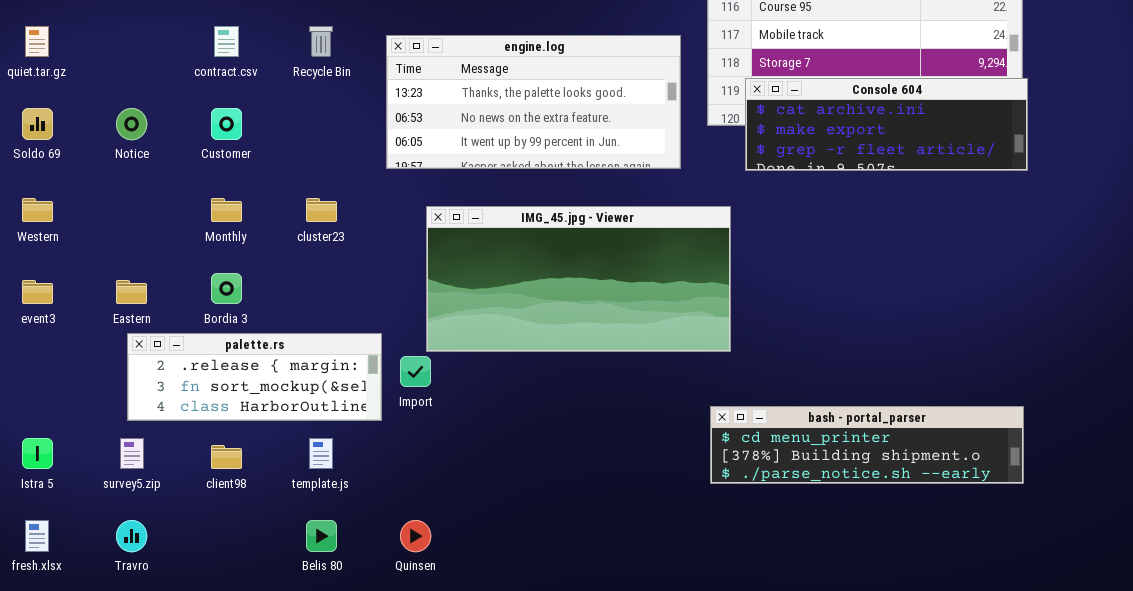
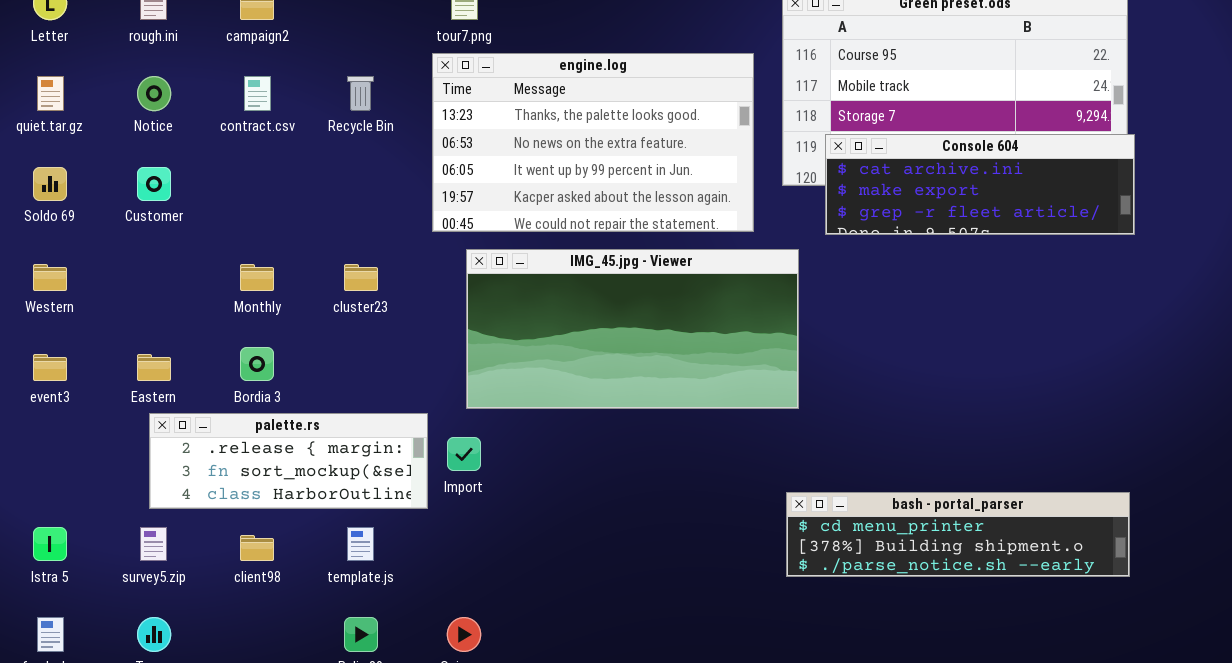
engine.log: [386,35,681,169] -> [432,53,754,232], resized
Notice: [116,108,147,140] -> [137,76,171,111], moved
Customer: [211,108,242,140] -> [137,167,171,201], moved
IMG_45.jpg - Viewer: [426,206,731,352] -> [466,249,799,409], moved

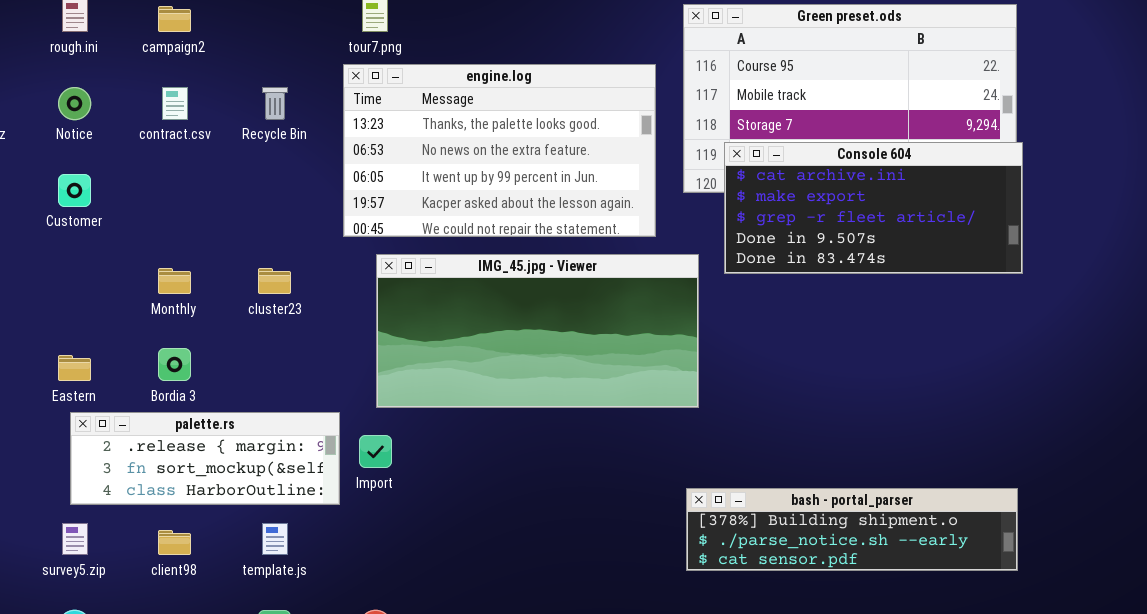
Console 604: [825,134,1135,235] -> [724,142,1023,274], resized
bash - portal_parser: [786,492,1130,577] -> [686,488,1018,571], scrolled down 1 row

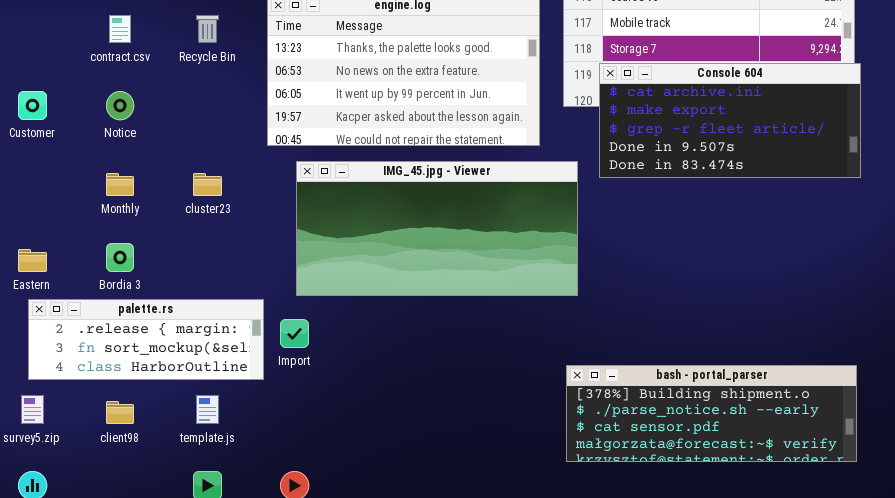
Notice: [58,87,91,120] -> [106,91,134,120], moved
bash - portal_parser: [686,488,1018,571] -> [566,365,857,462], resized

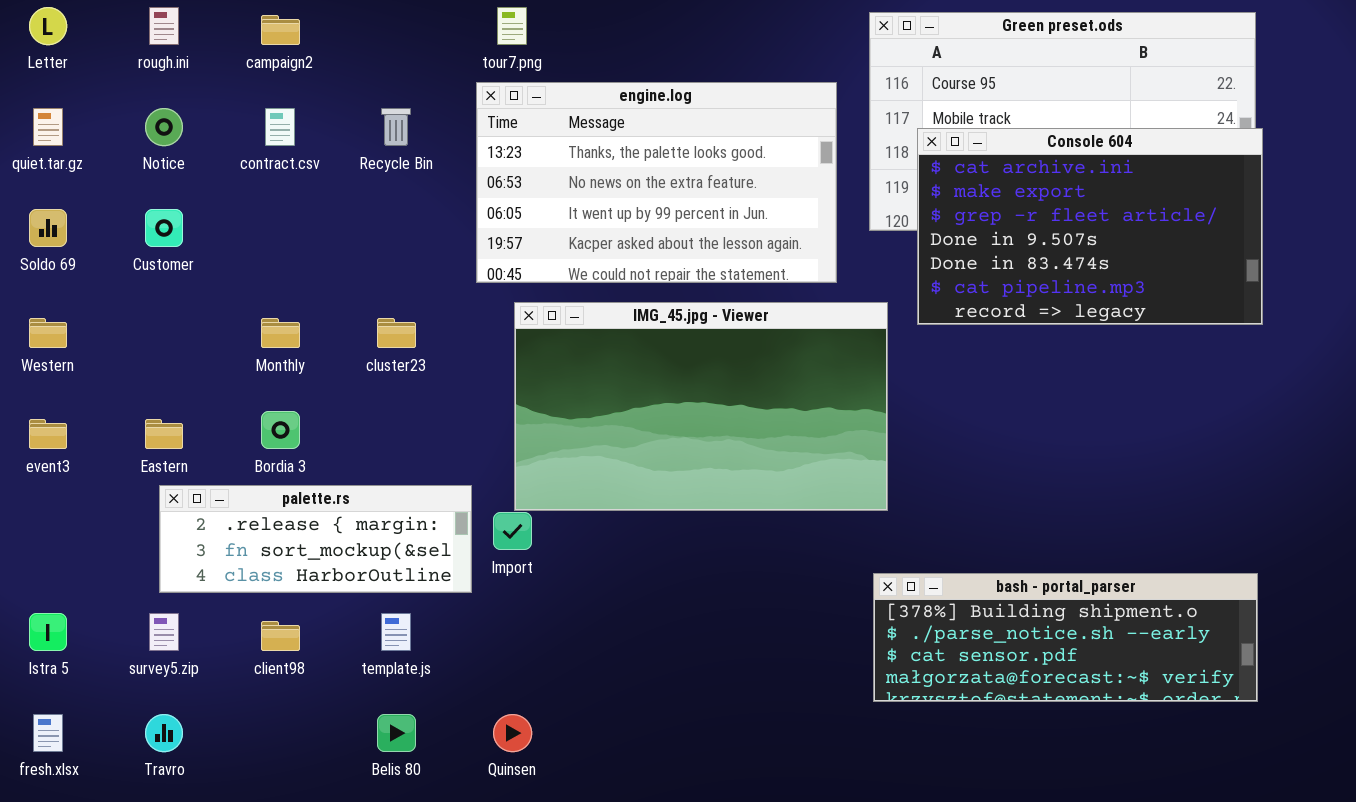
Console 604: [599,63,861,178] -> [917,128,1263,325], resized
Notice: [106,91,134,120] -> [145,108,183,146], moved
IMG_45.jpg - Viewer: [296,161,578,296] -> [514,302,888,511], resized

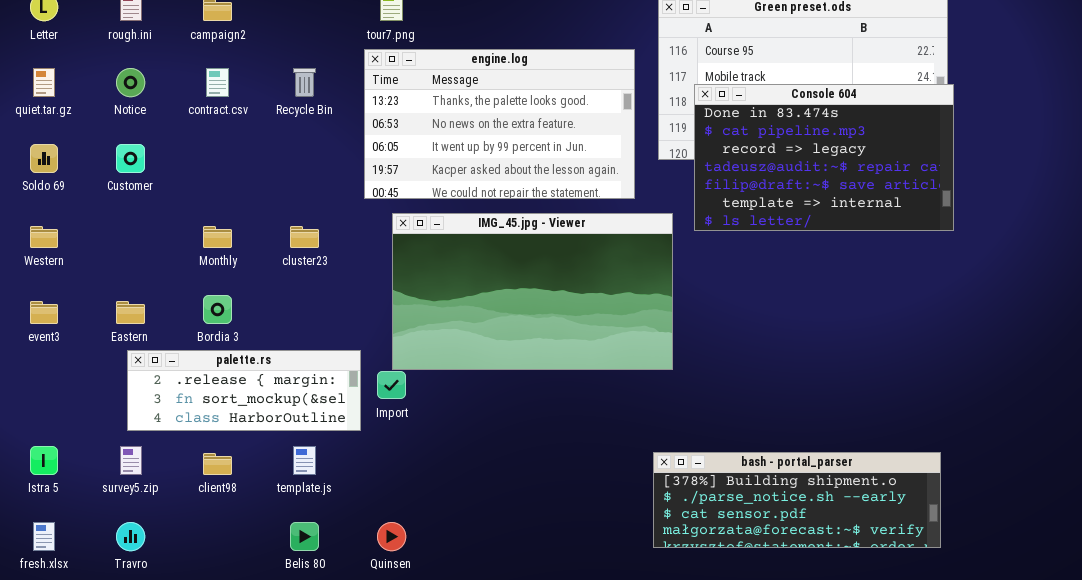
Console 604: [917,128,1263,325] -> [694,84,954,231], scrolled down 4 rows
bash - portal_parser: [873,573,1258,702] -> [653,452,941,548], moved

